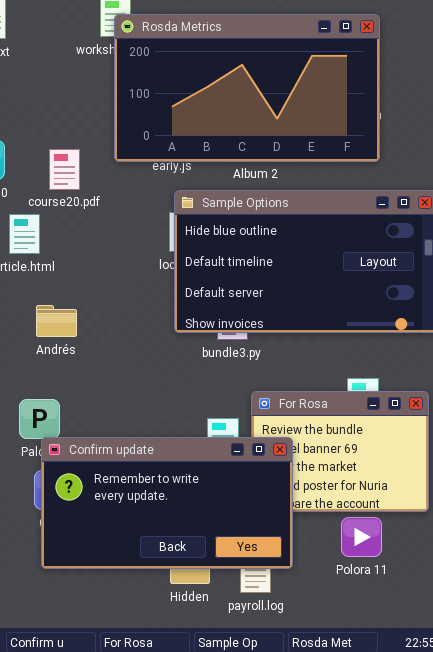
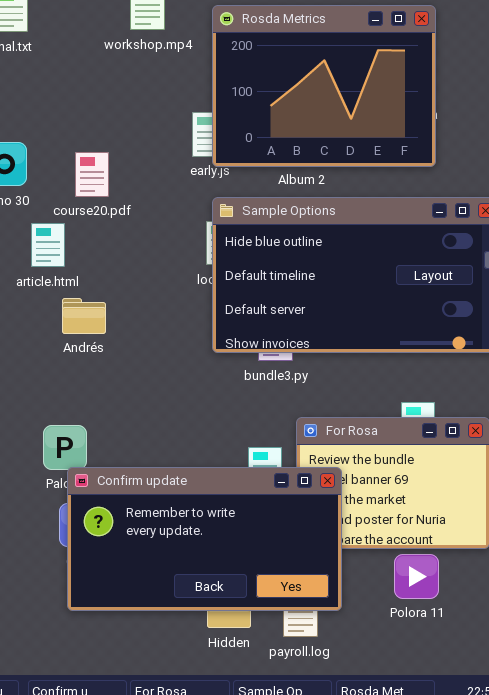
Rosda Metrics: [114,14,380,162] -> [212,5,436,167], resized
Andrés: [36,305,77,337] -> [62,298,106,334], moved

